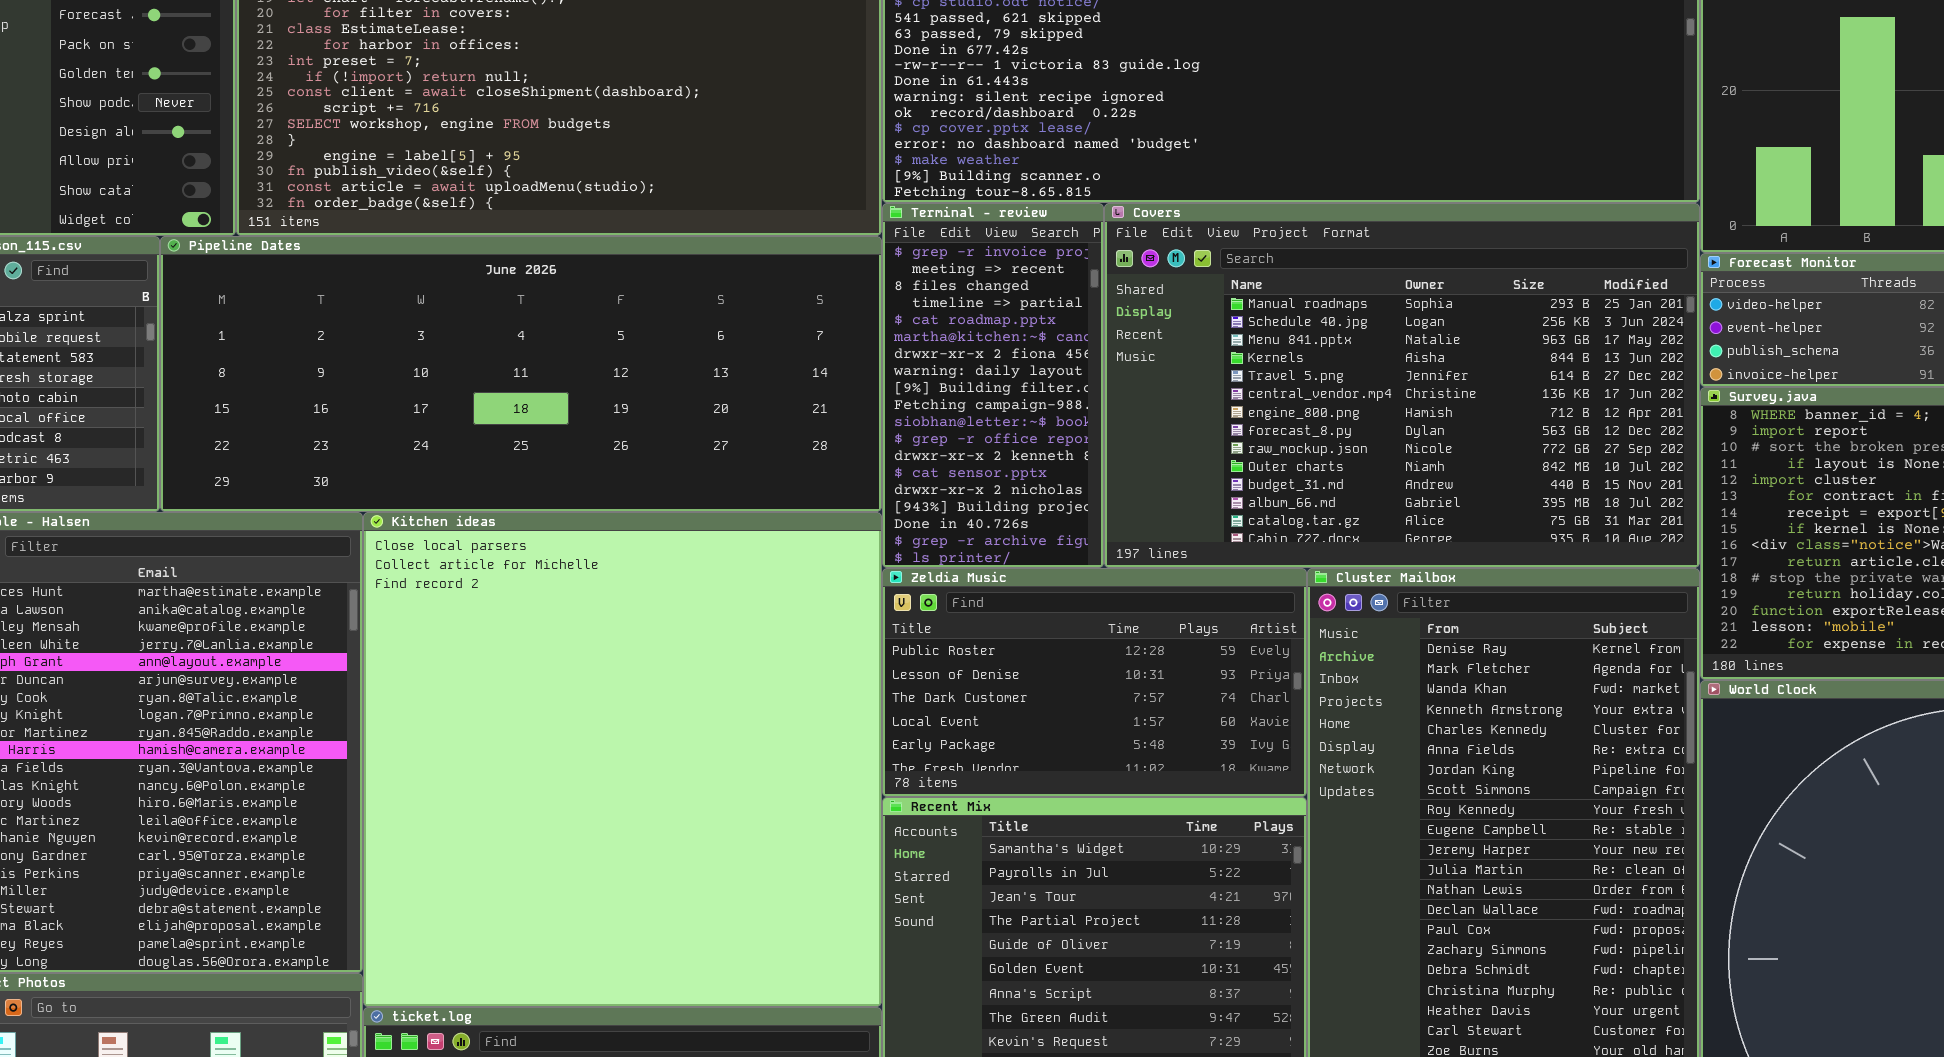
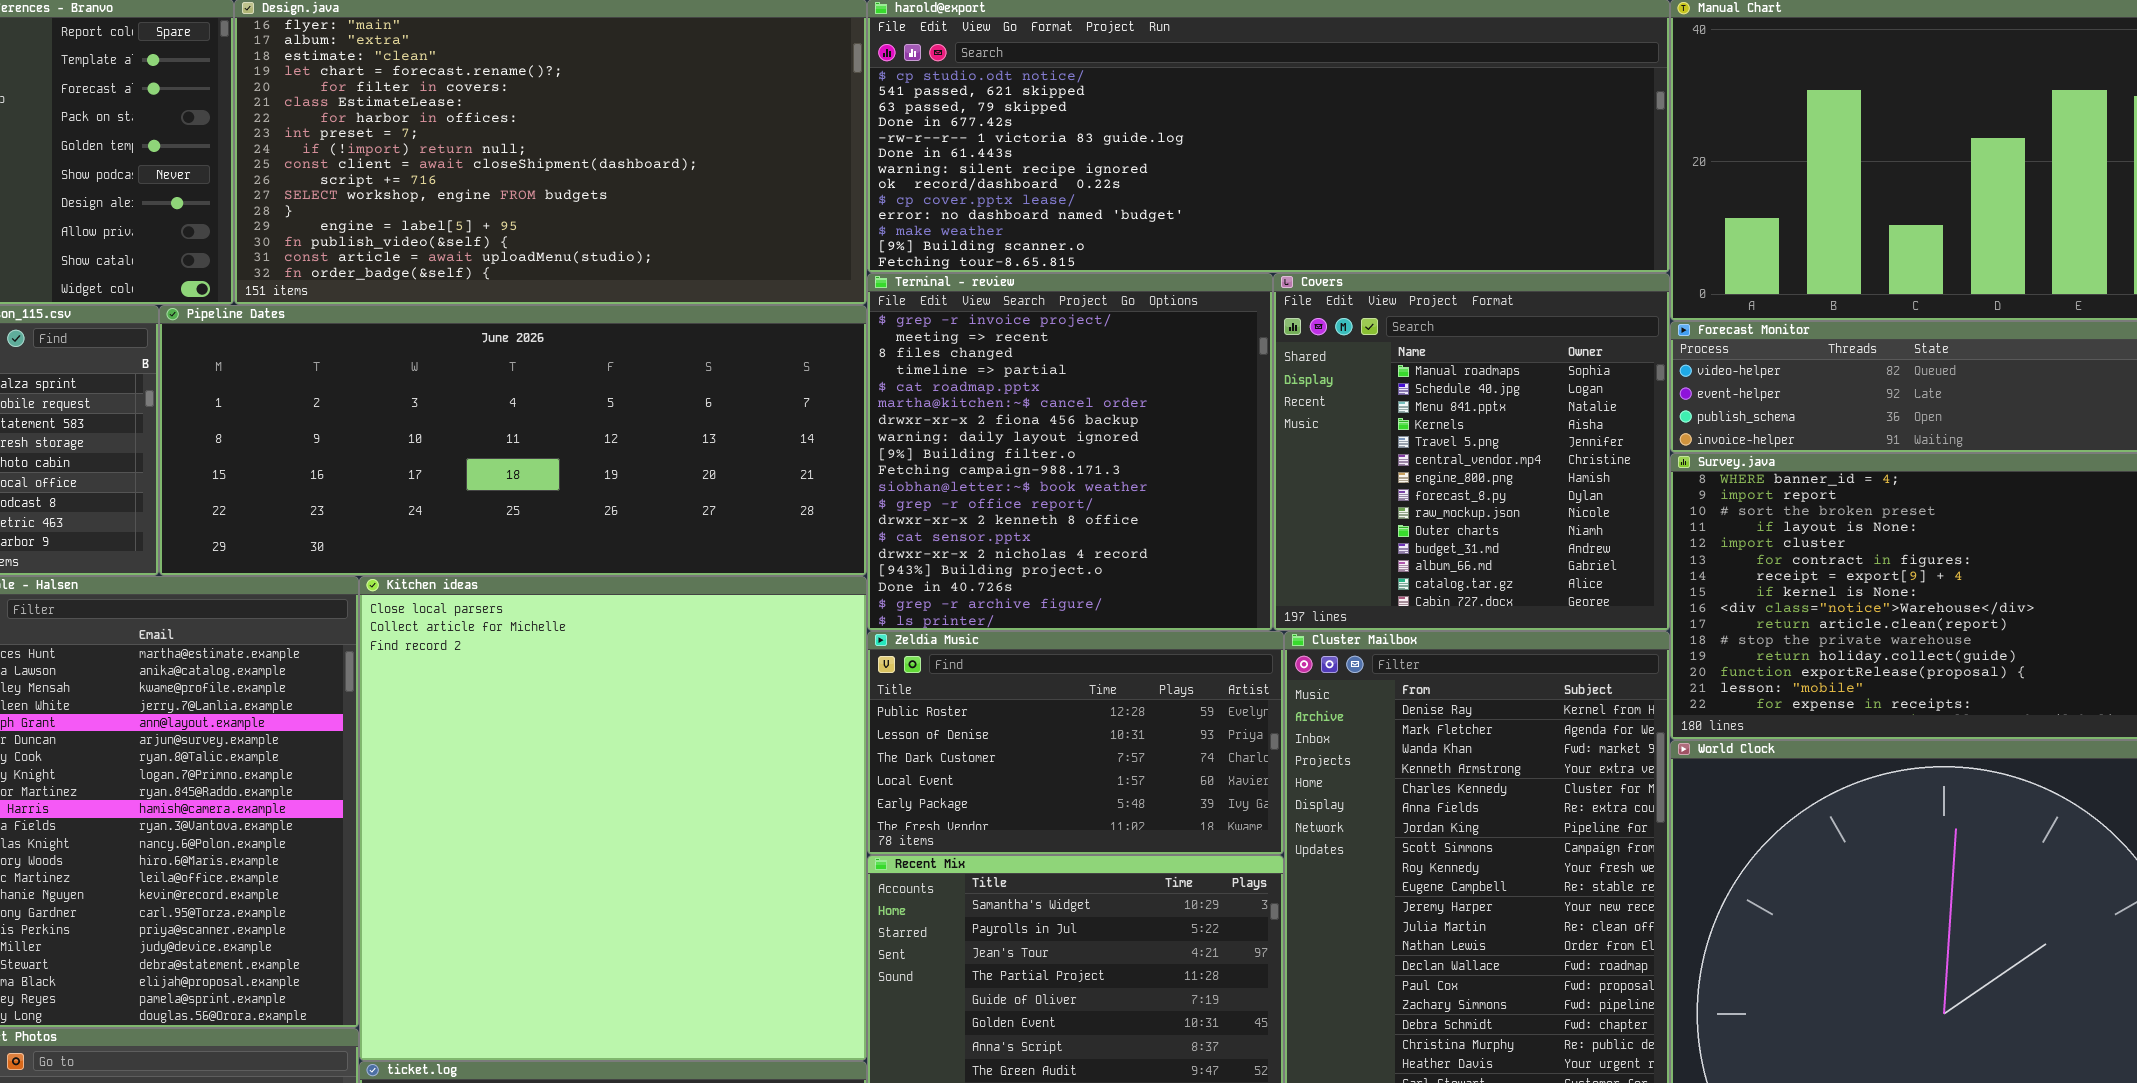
Terminal - review: [882,203,1104,568] -> [867,273,1273,631], resized
Covers: [1104,203,1700,568] -> [1273,273,1670,631], resized

